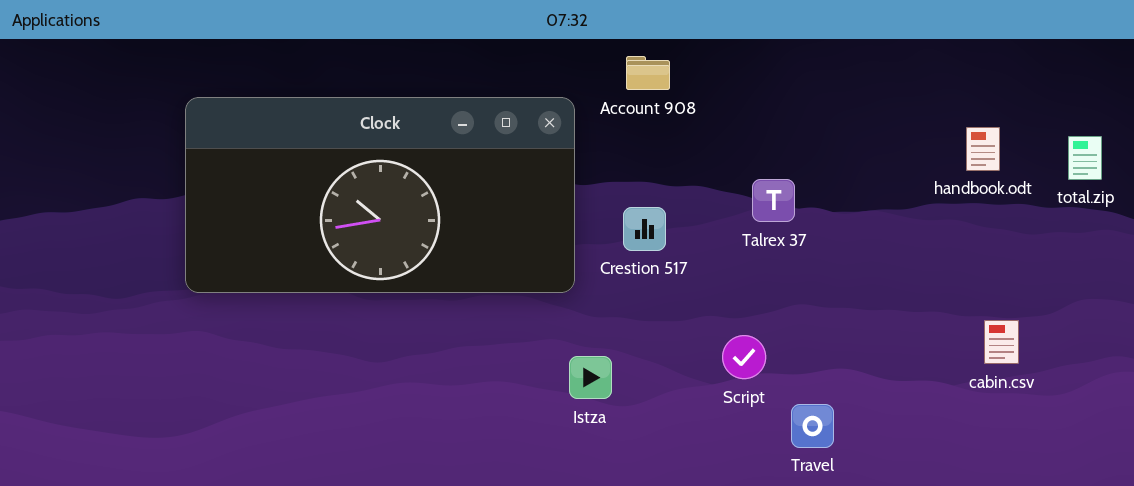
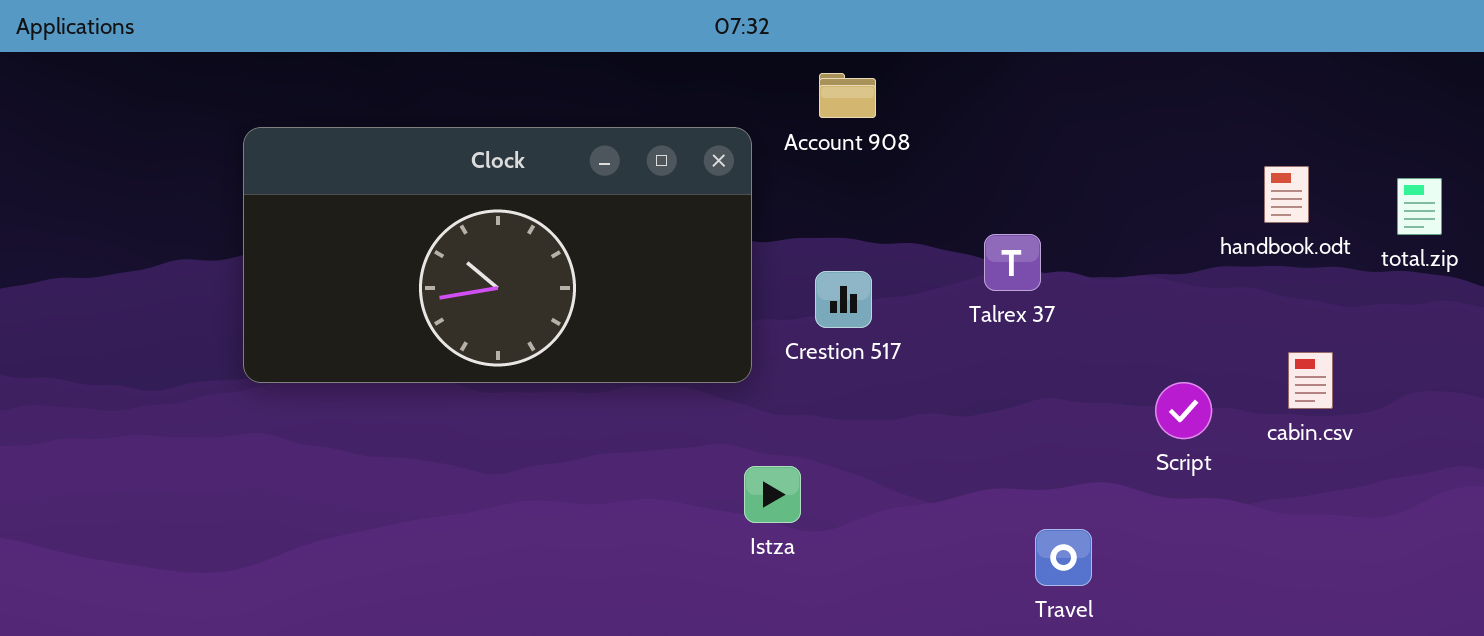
cabin.csv: [984,320,1019,364] -> [1288,352,1333,409], moved
Script: [722,335,766,379] -> [1155,382,1212,439], moved

